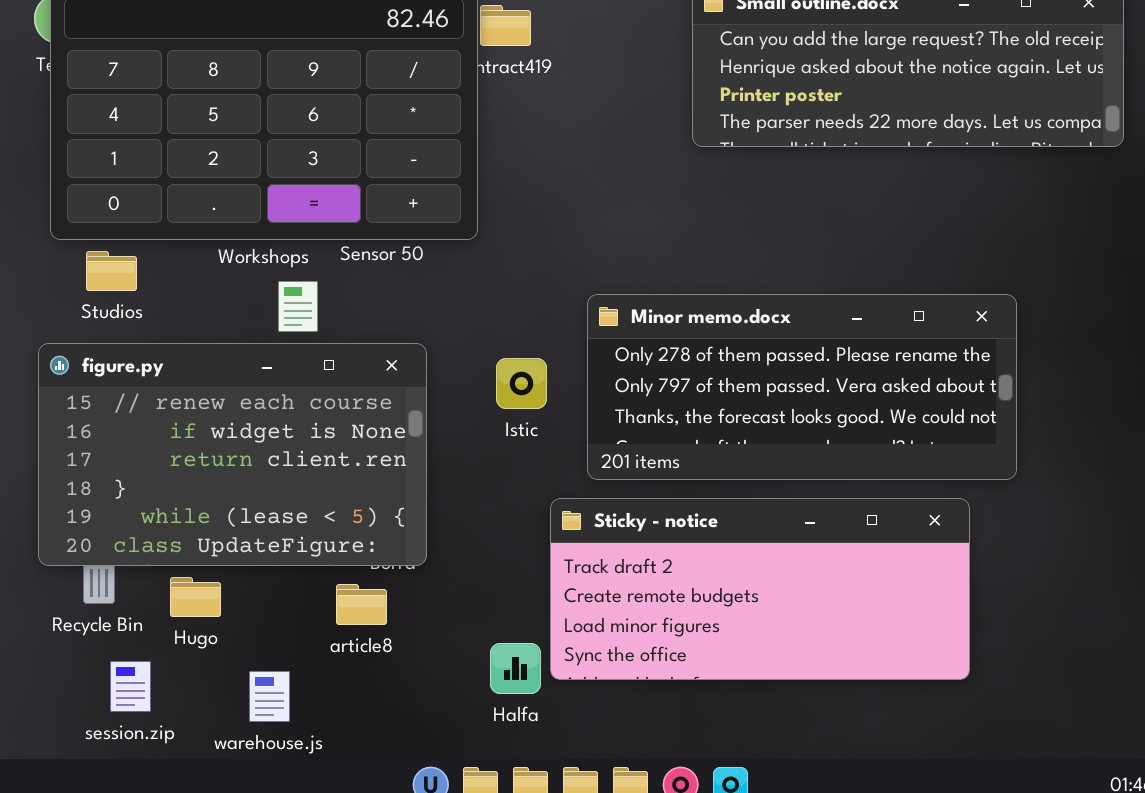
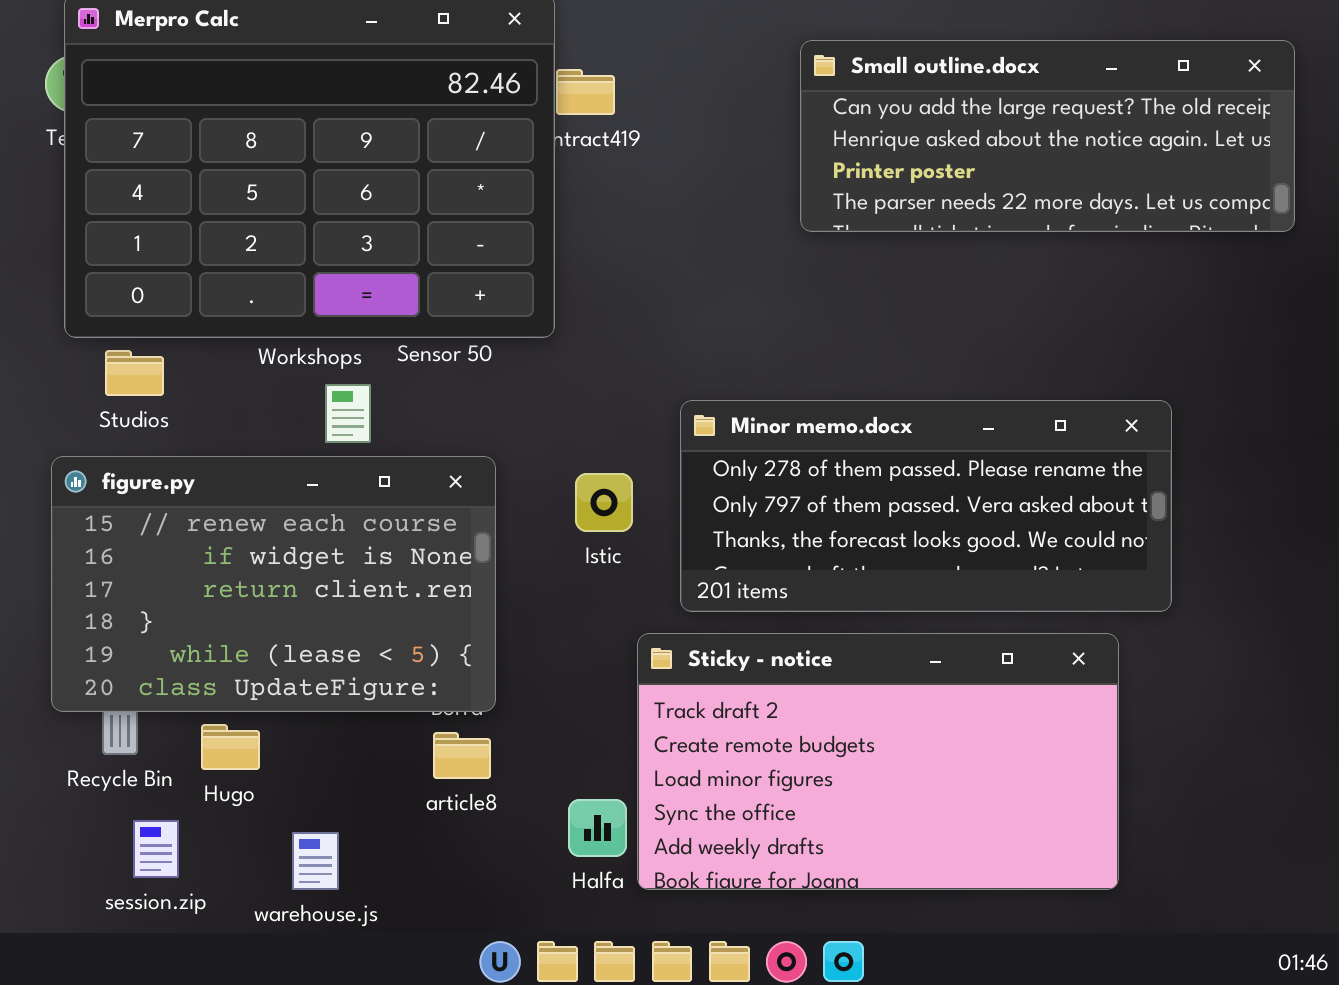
Sticky - notice: [550,498,970,680] -> [637,633,1119,890], resized
article8: [336,584,387,625] -> [433,732,491,779], moved

